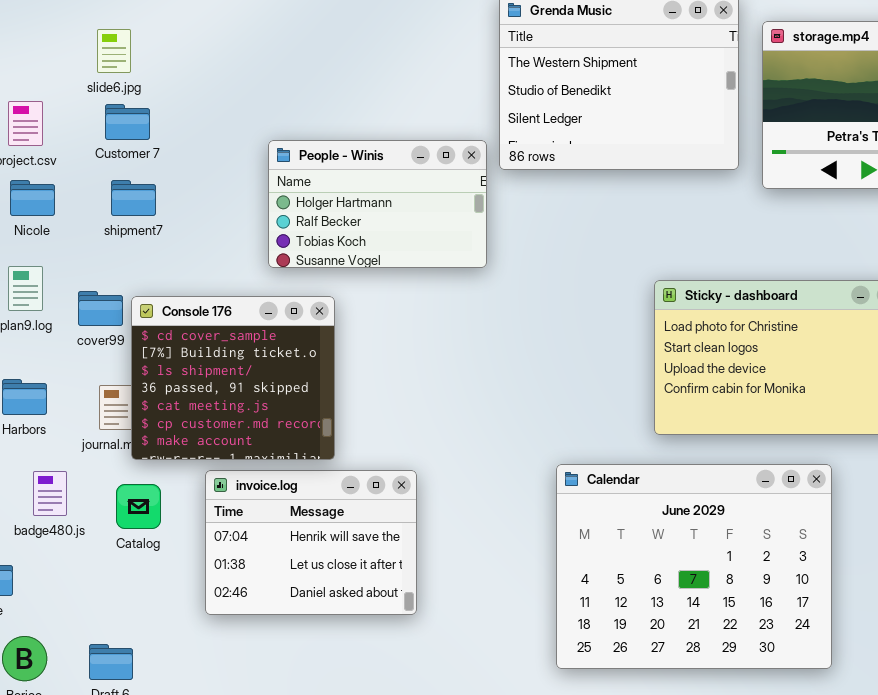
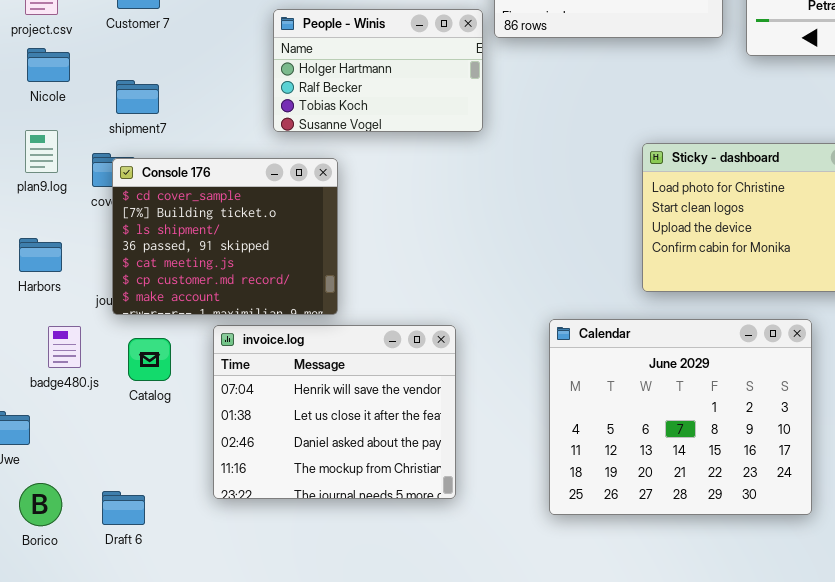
shipment7: [111,180,156,216] -> [116,80,159,114], moved
Console 176: [131,296,335,460] -> [112,158,338,315], resized
invoice.log: [205,470,417,615] -> [213,325,456,499], resized

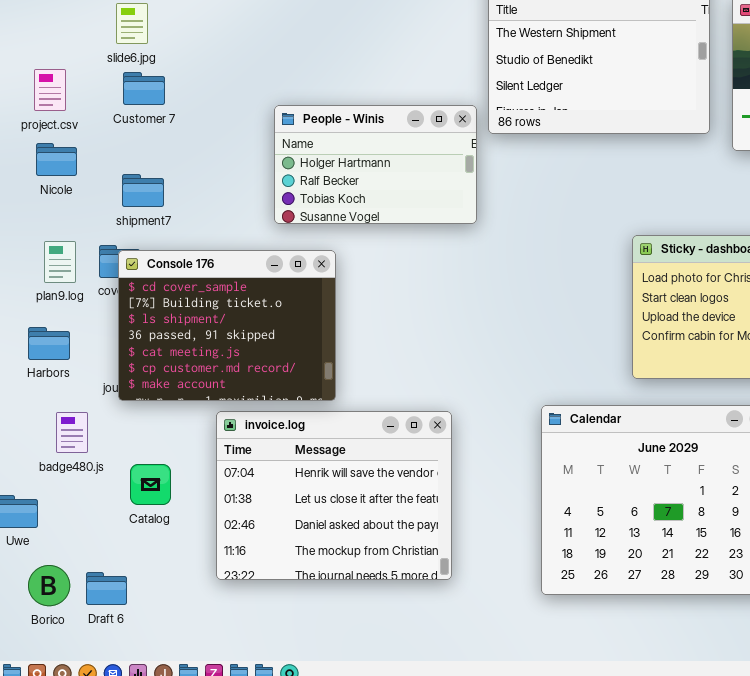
plan9.log: [25,130,58,173] -> [44,241,76,283], moved
Catalog: [128,338,171,381] -> [130,464,171,505], moved
Draft 6: [102,491,145,525] -> [86,572,127,605], moved

